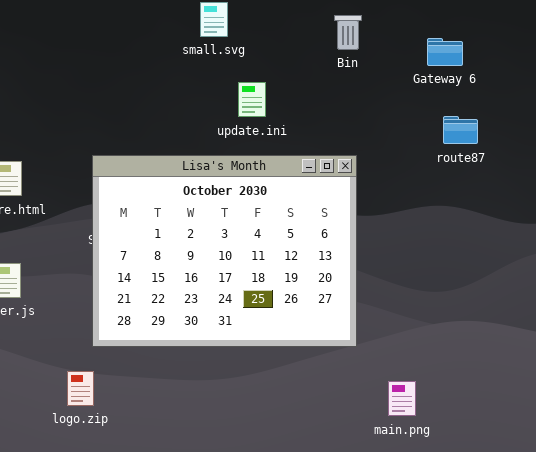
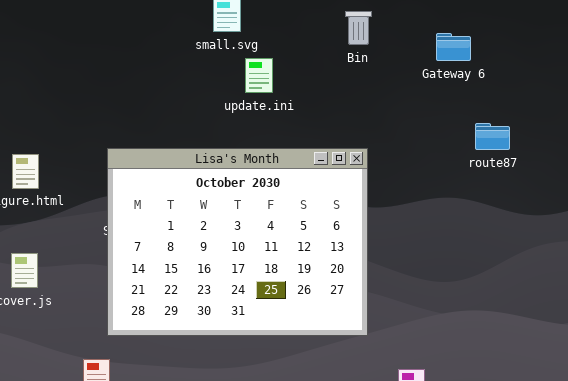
update.ini: [238,82,266,117] -> [245,58,273,93], moved
route87: [443,116,478,144] -> [475,123,510,150], moved

